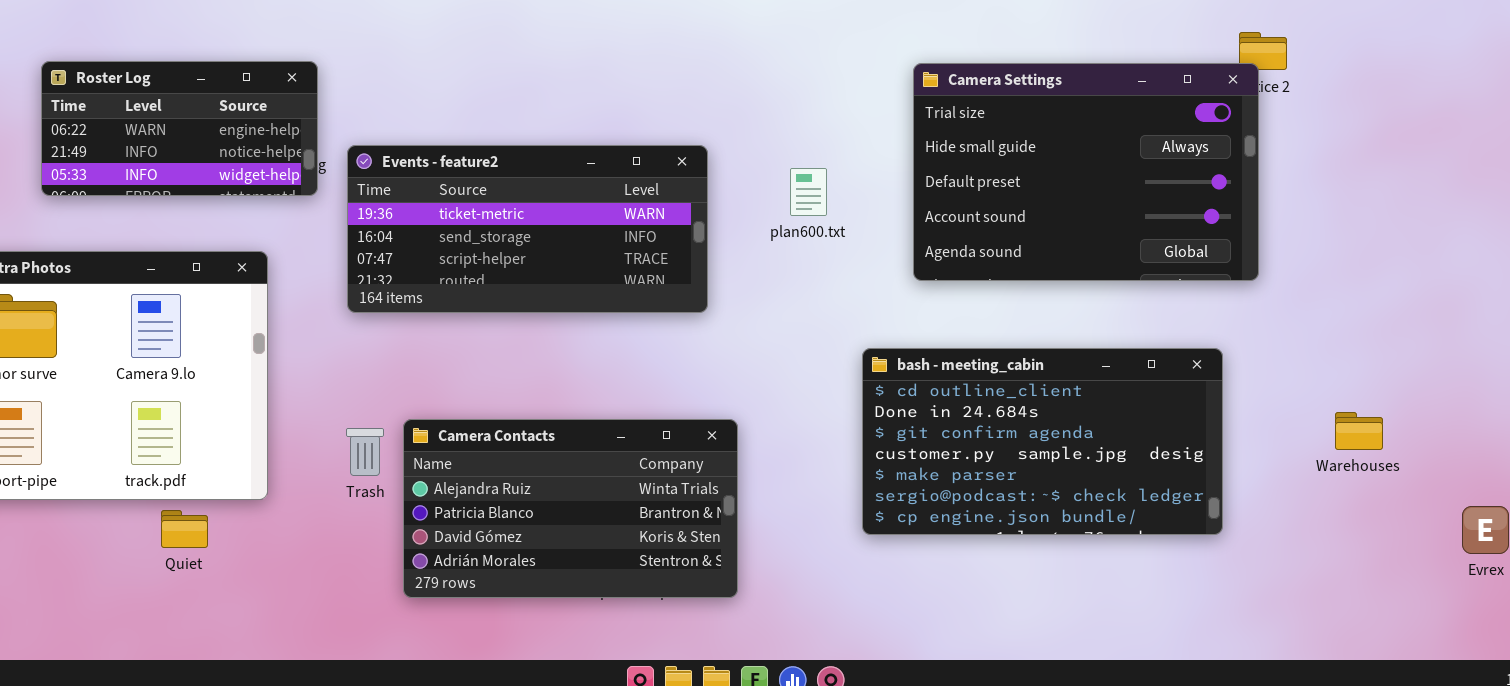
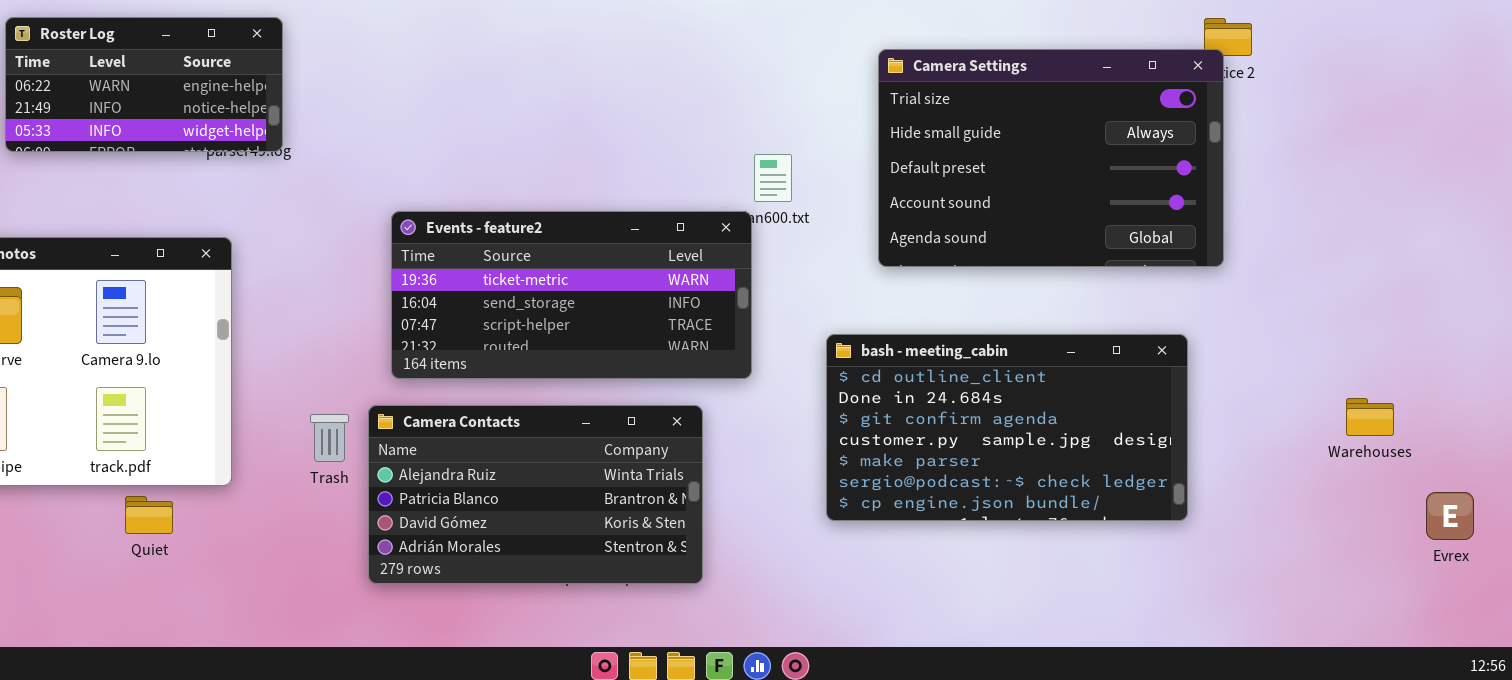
Roster Log: [41,61,318,196] -> [5,17,283,152], moved
Events - feature2: [347,145,708,313] -> [391,211,752,379], moved
Warehouses: [1335,412,1383,450] -> [1346,398,1394,436], moved

